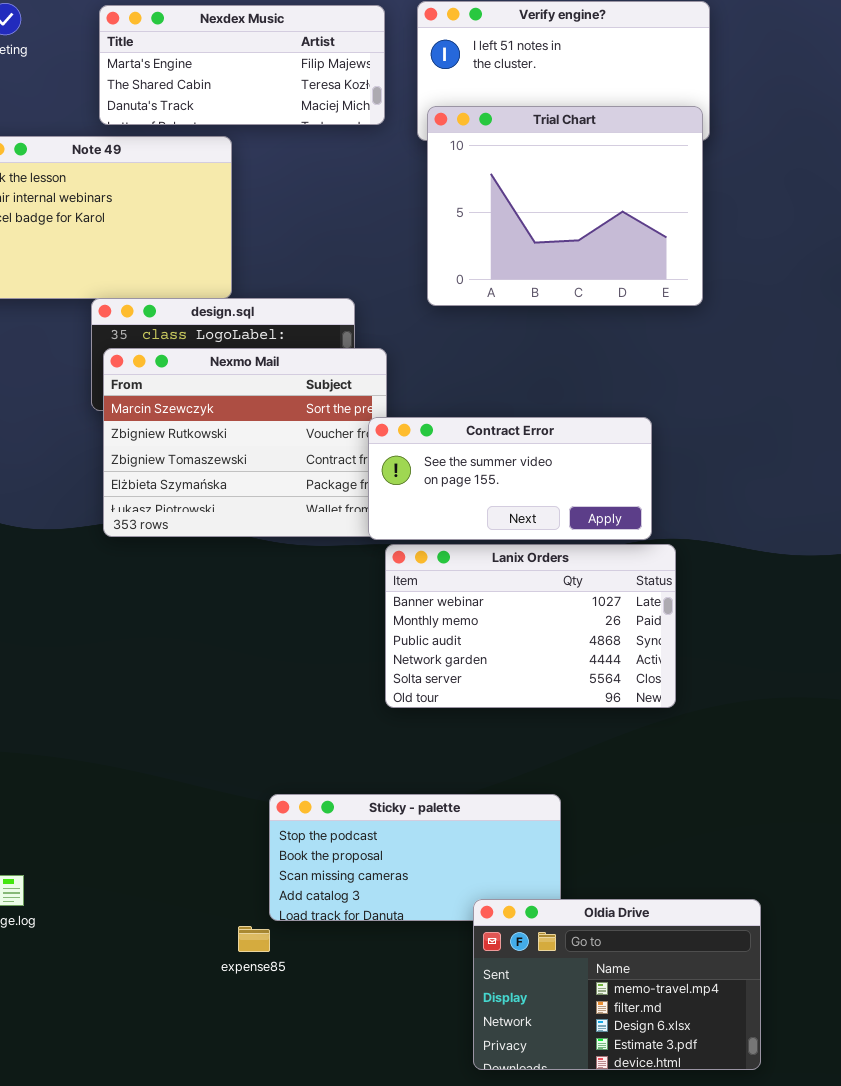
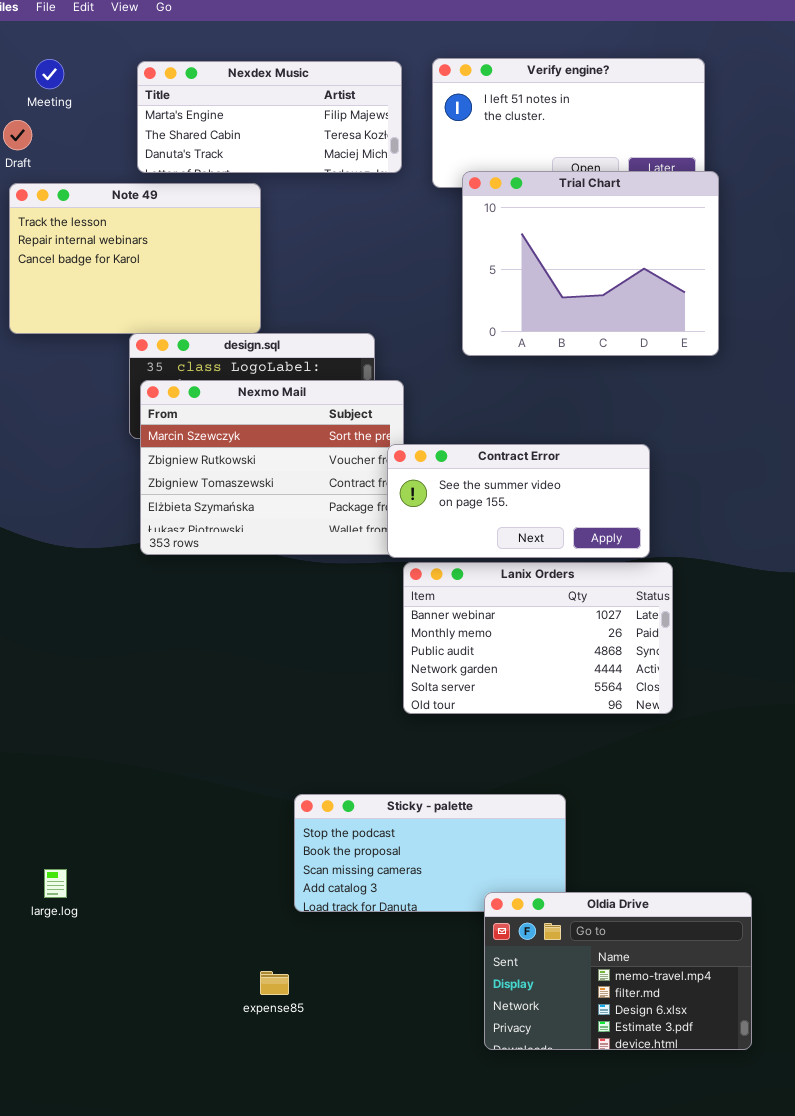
Trial Chart: [427,106,703,306] -> [462,171,719,356], moved
expense85: [238,926,270,952] -> [260,971,289,995], moved

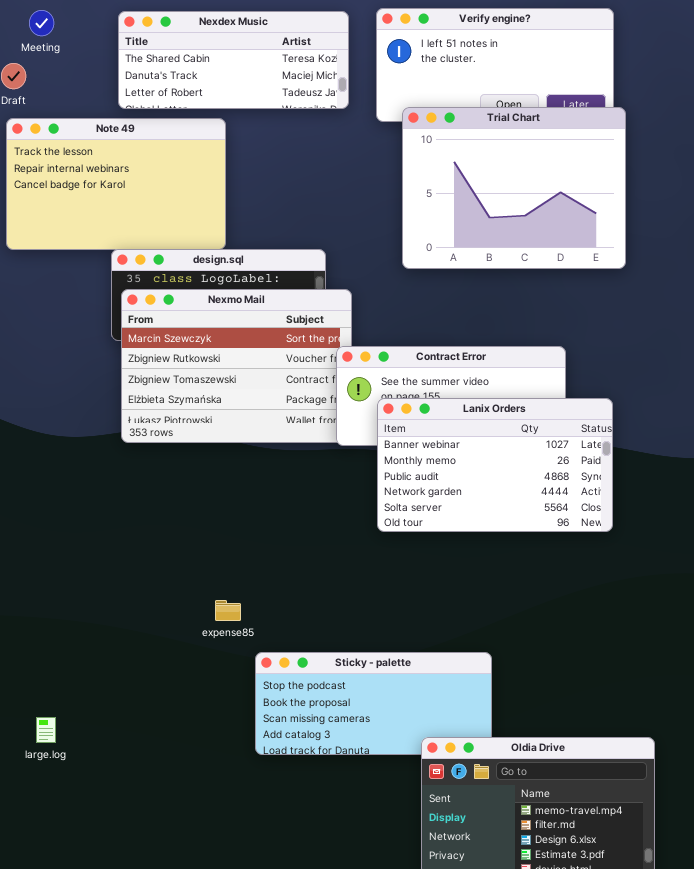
Nexdex Music: [137,61,402,173] -> [118,11,349,109], scrolled down 1 row
Lanix Orders: [403,562,673,714] -> [377,398,613,532], moved
expense85: [260,971,289,995] -> [215,600,241,621], moved

